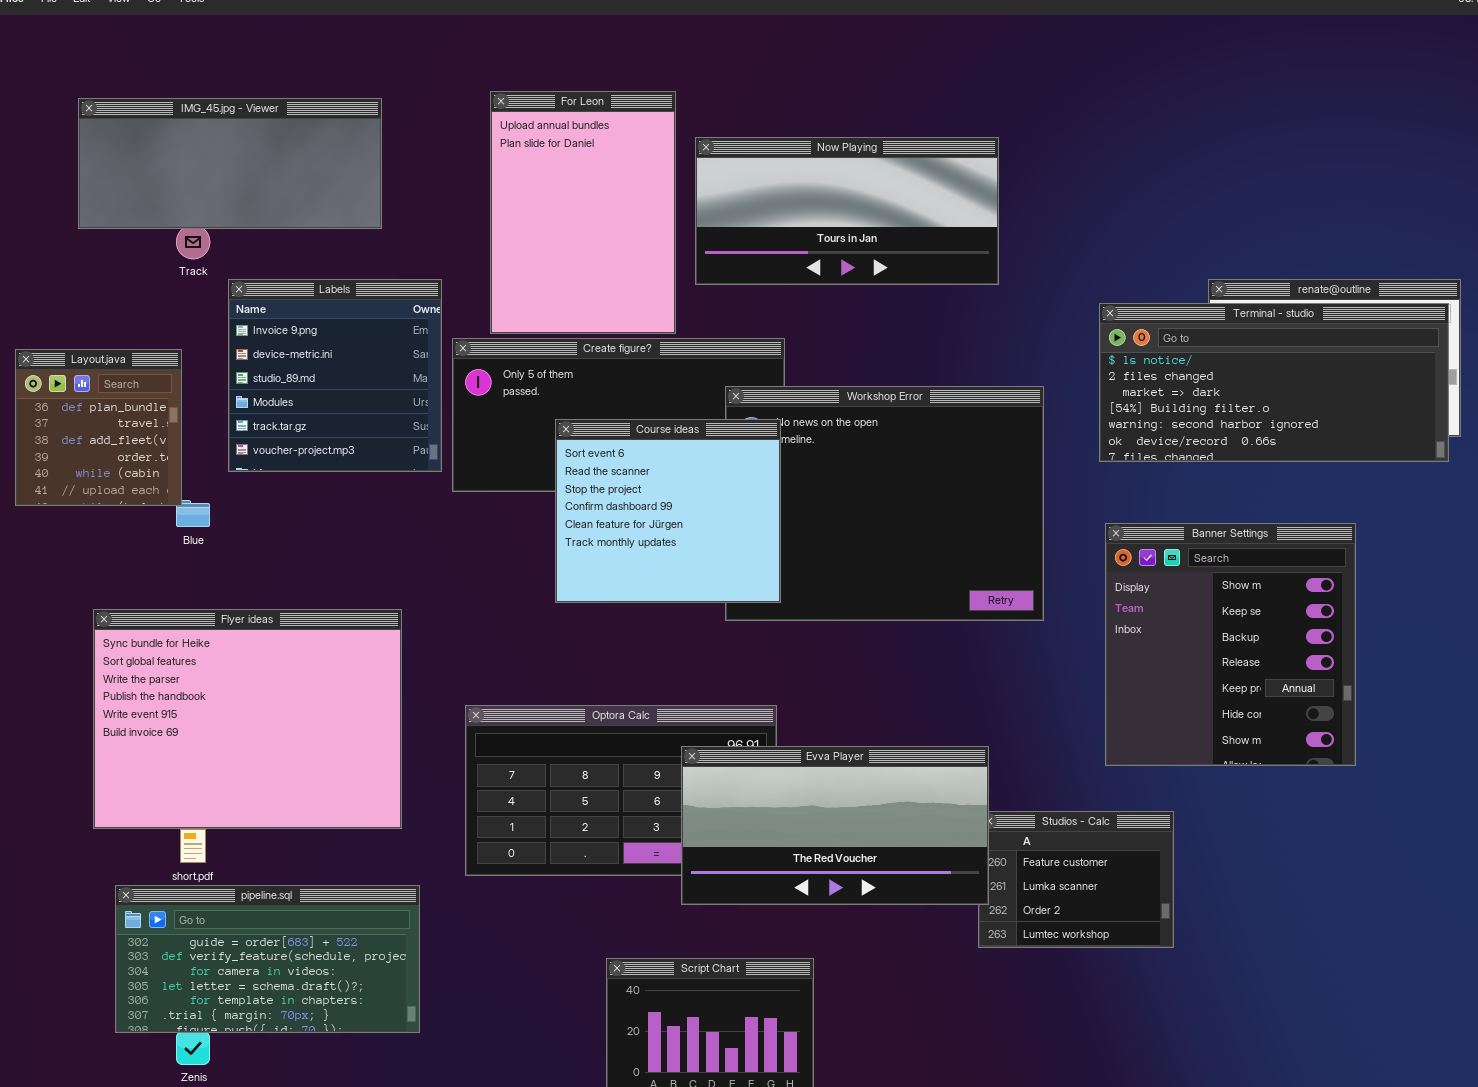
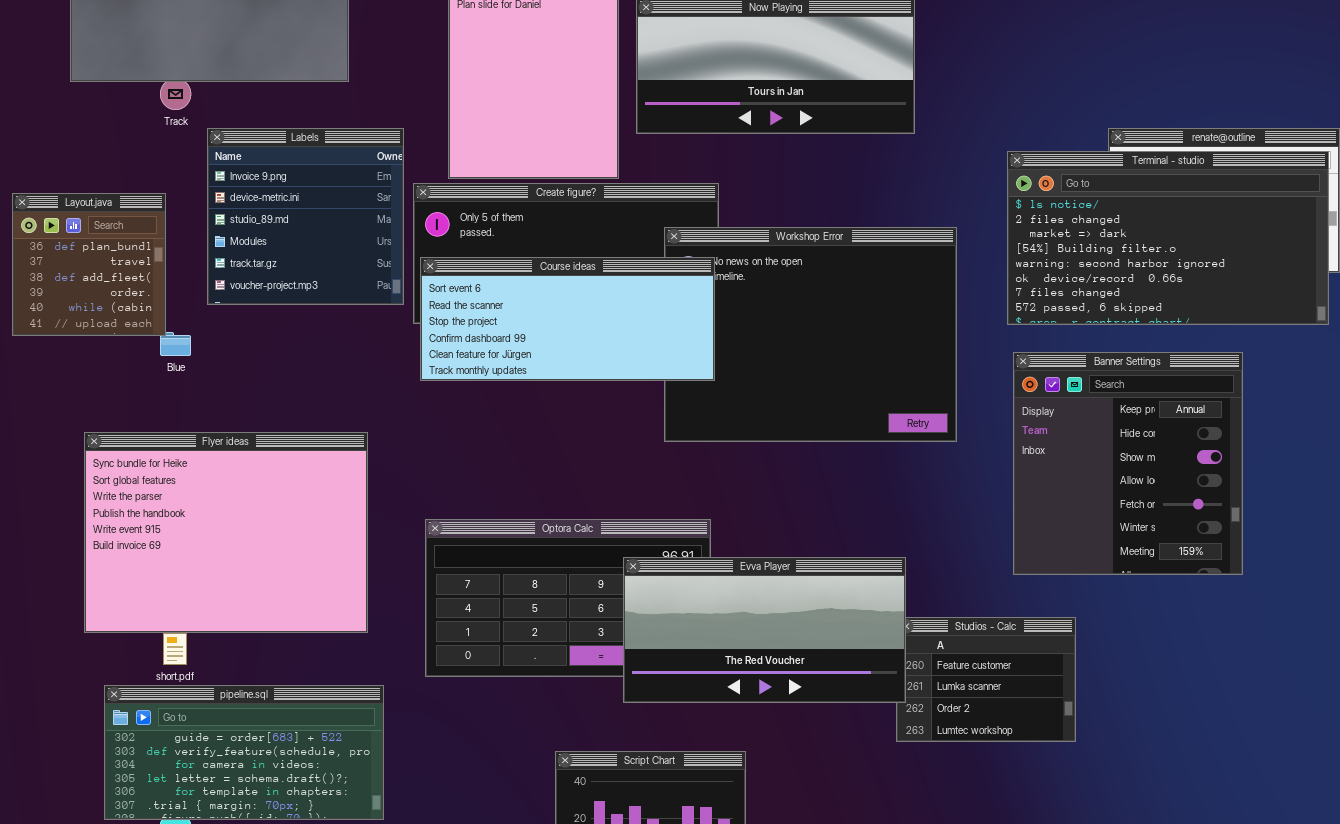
Terminal - studio: [1099,303,1449,462] -> [1007,151,1329,325], resized
Course ideas: [555,419,781,603] -> [420,257,715,381], resized
Banner Settings: [1105,523,1356,766] -> [1013,352,1243,575], scrolled down 4 rows

